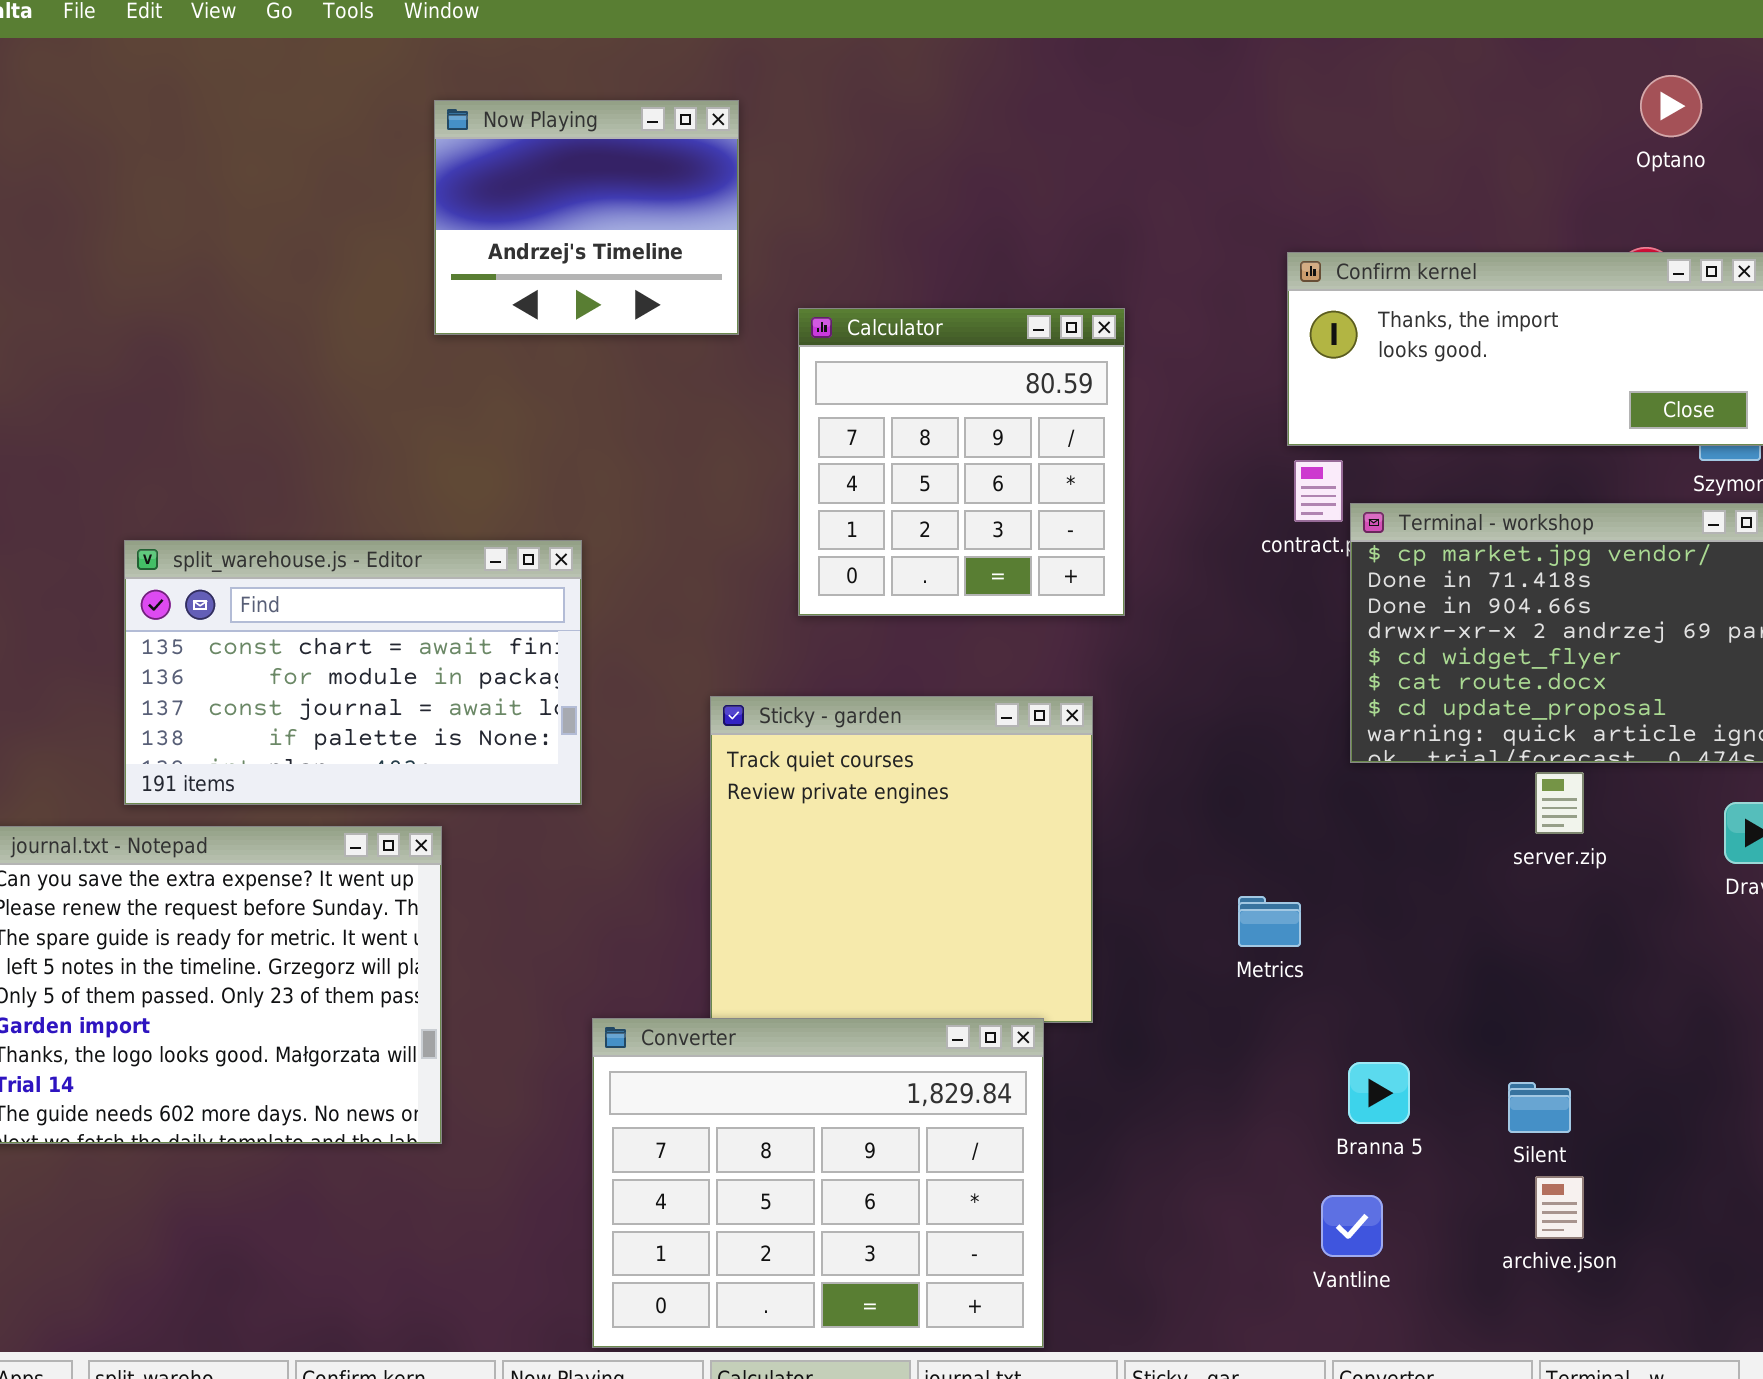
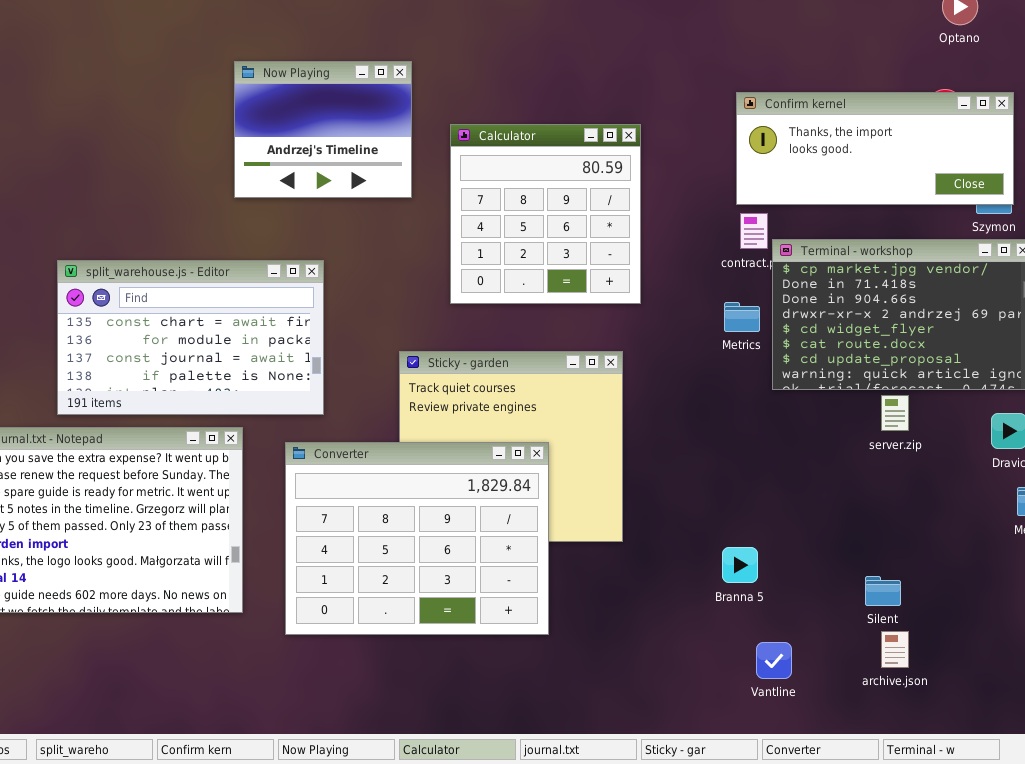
Now Playing: [434,100,739,335] -> [234,61,412,198], moved
Metrics: [1238,896,1301,947] -> [724,302,760,332], moved
Converter: [592,1018,1044,1348] -> [285,442,549,635], moved
Branna 5: [1348,1062,1410,1124] -> [722,547,758,583], moved

